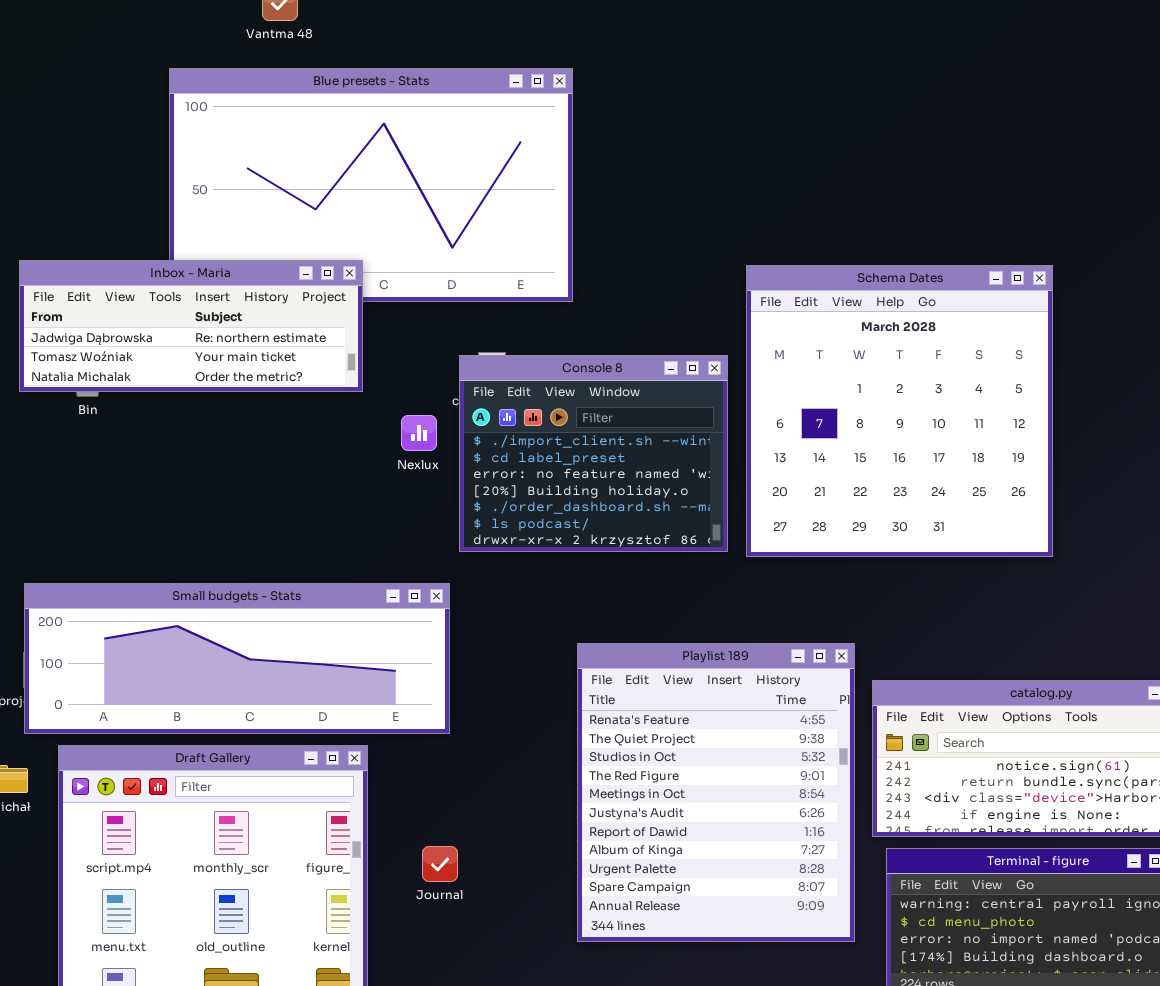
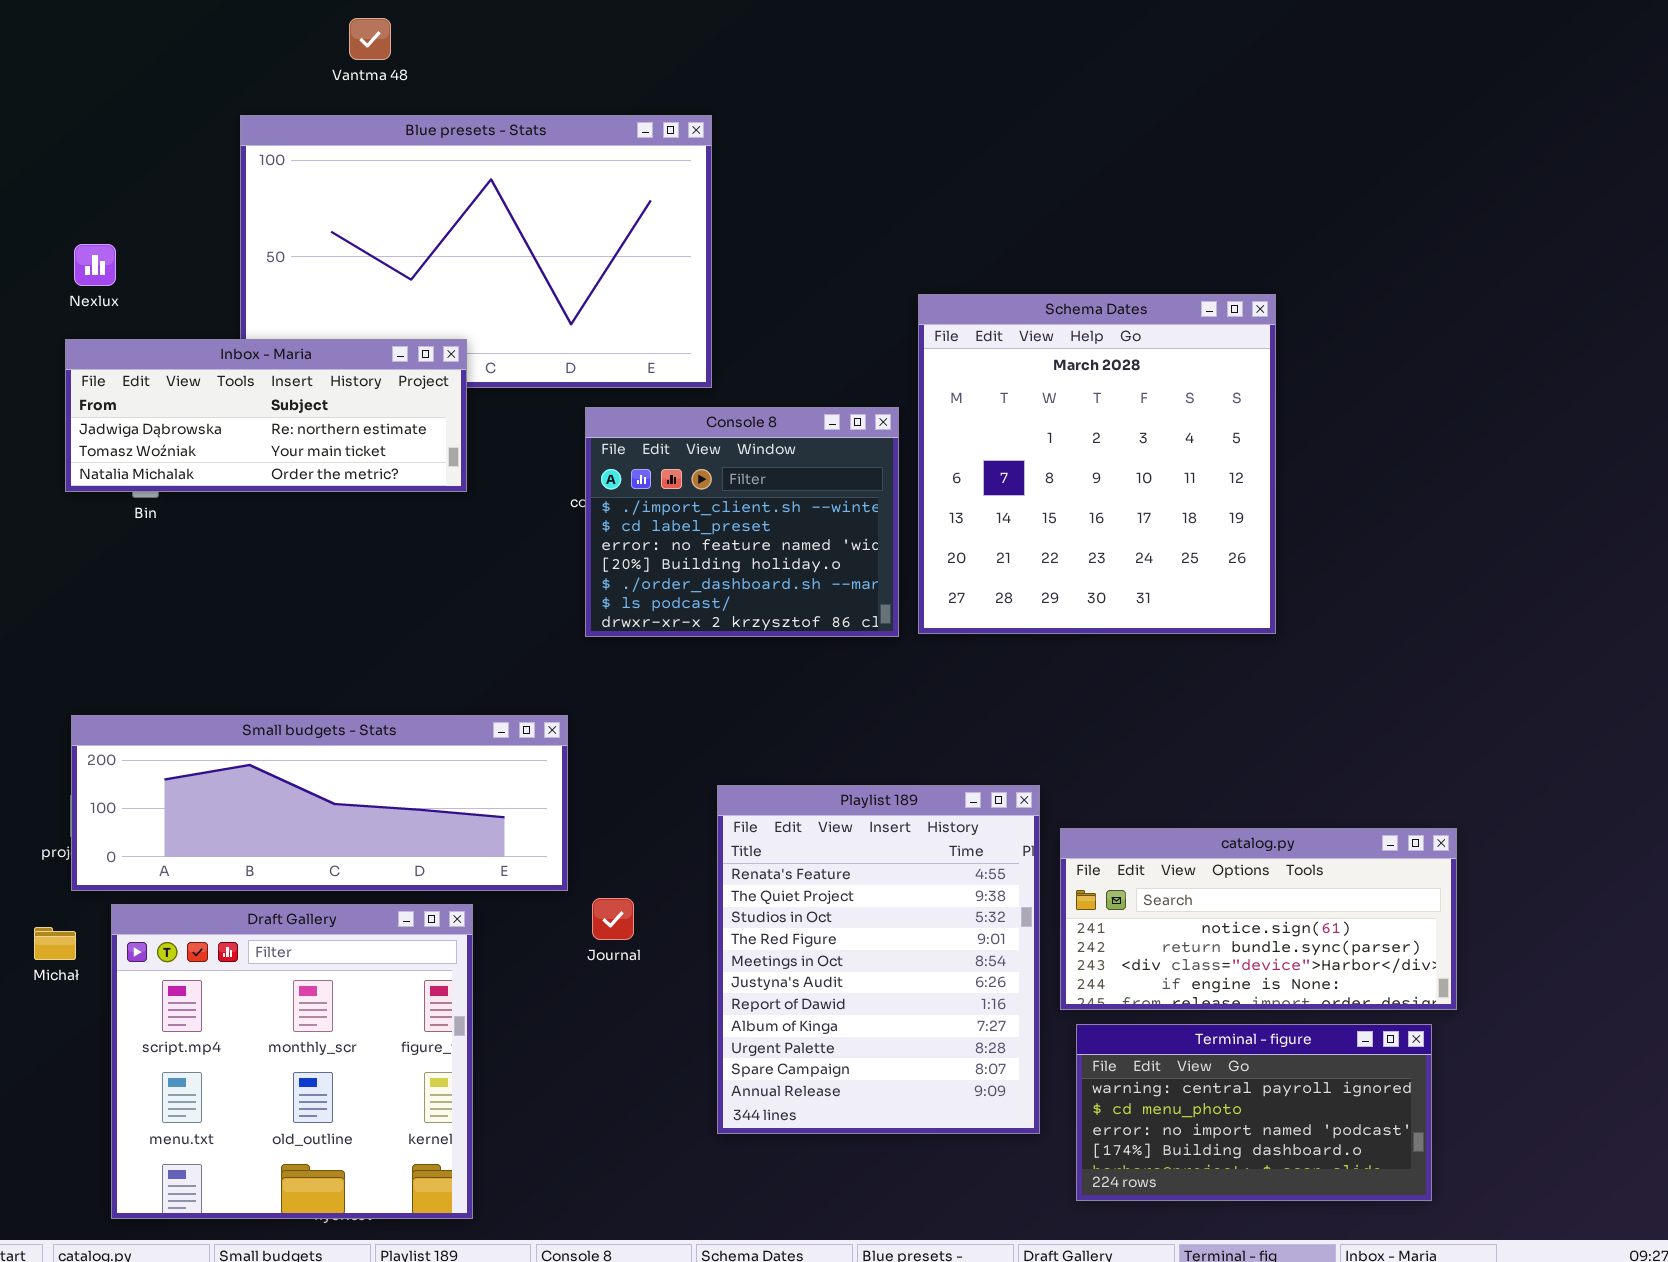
Schema Dates: [746,265,1053,557] -> [918,294,1276,634], moved
Console 8: [459,355,728,552] -> [585,407,899,637], moved
Nexlux: [401,415,437,451] -> [74,244,116,286], moved
Journal: [422,846,458,882] -> [592,898,634,940], moved

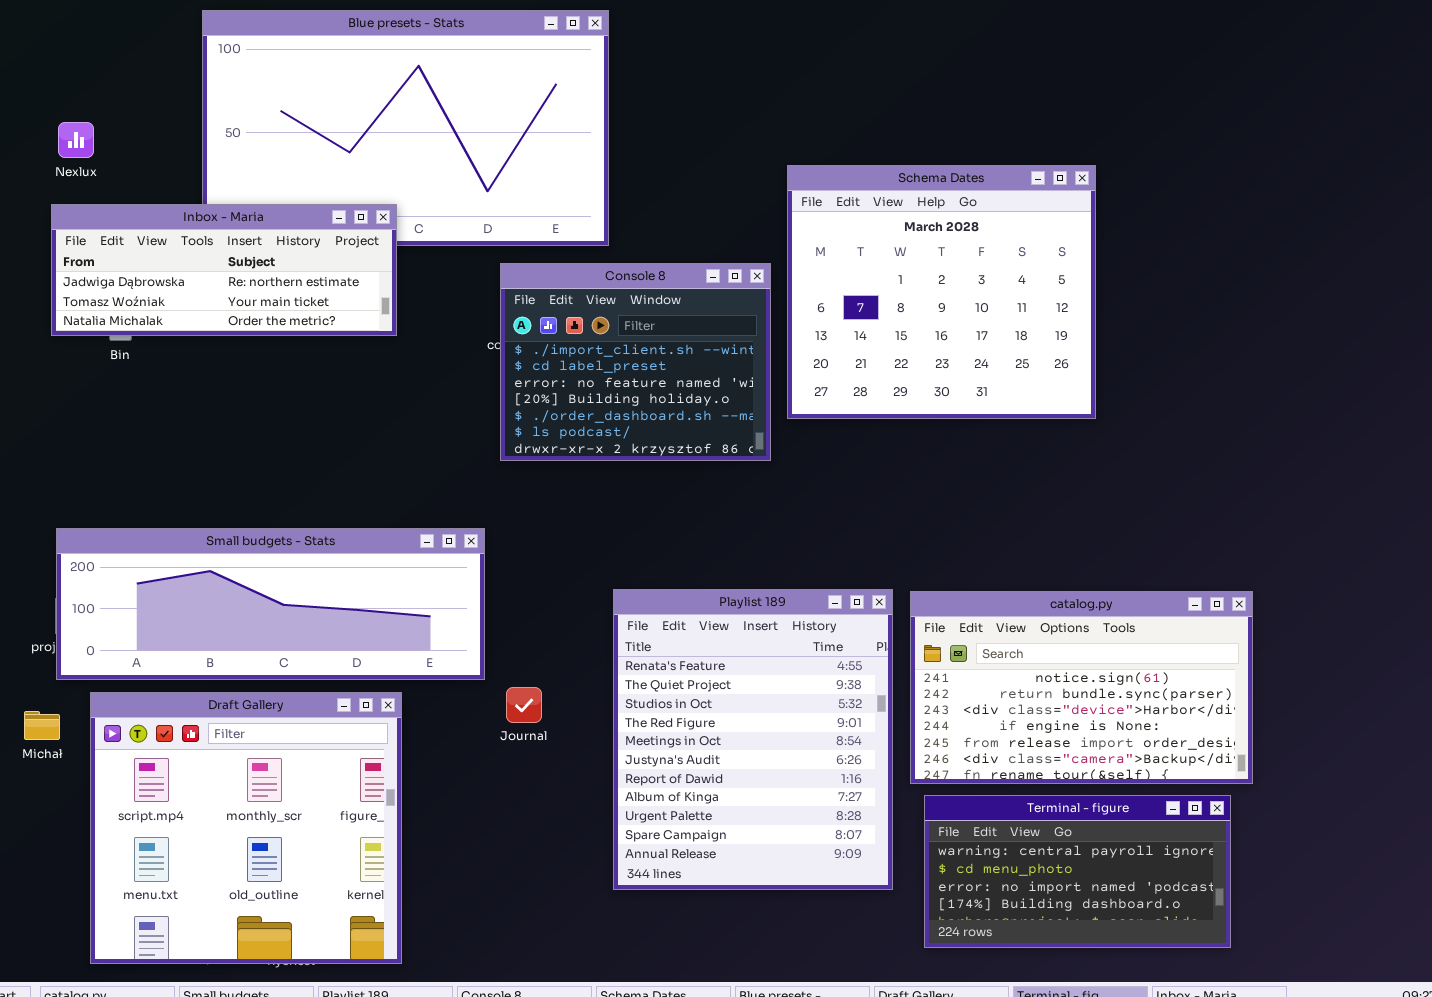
Schema Dates: [918,294,1276,634] -> [787,165,1096,419], resized
catalog.py: [1060,828,1457,1010] -> [910,591,1253,784], resized

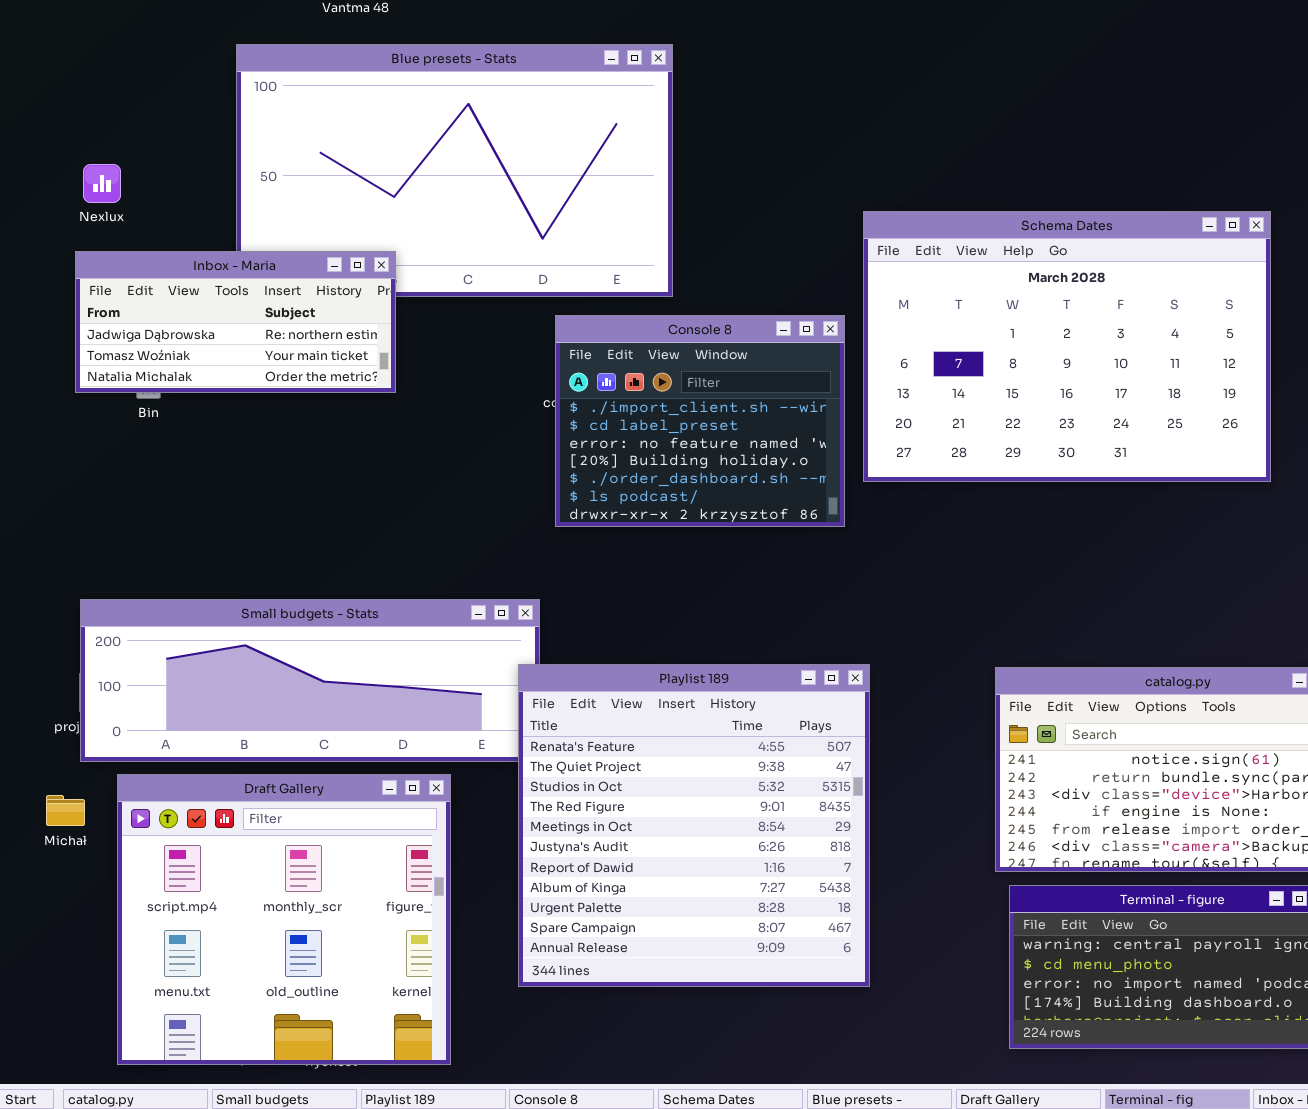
Schema Dates: [787,165,1096,419] -> [863,211,1271,482], resized
Inbox - Maria: [51,204,397,336] -> [75,251,396,393], resized
Playlist 189: [613,589,893,890] -> [518,664,870,987], moved, resized

